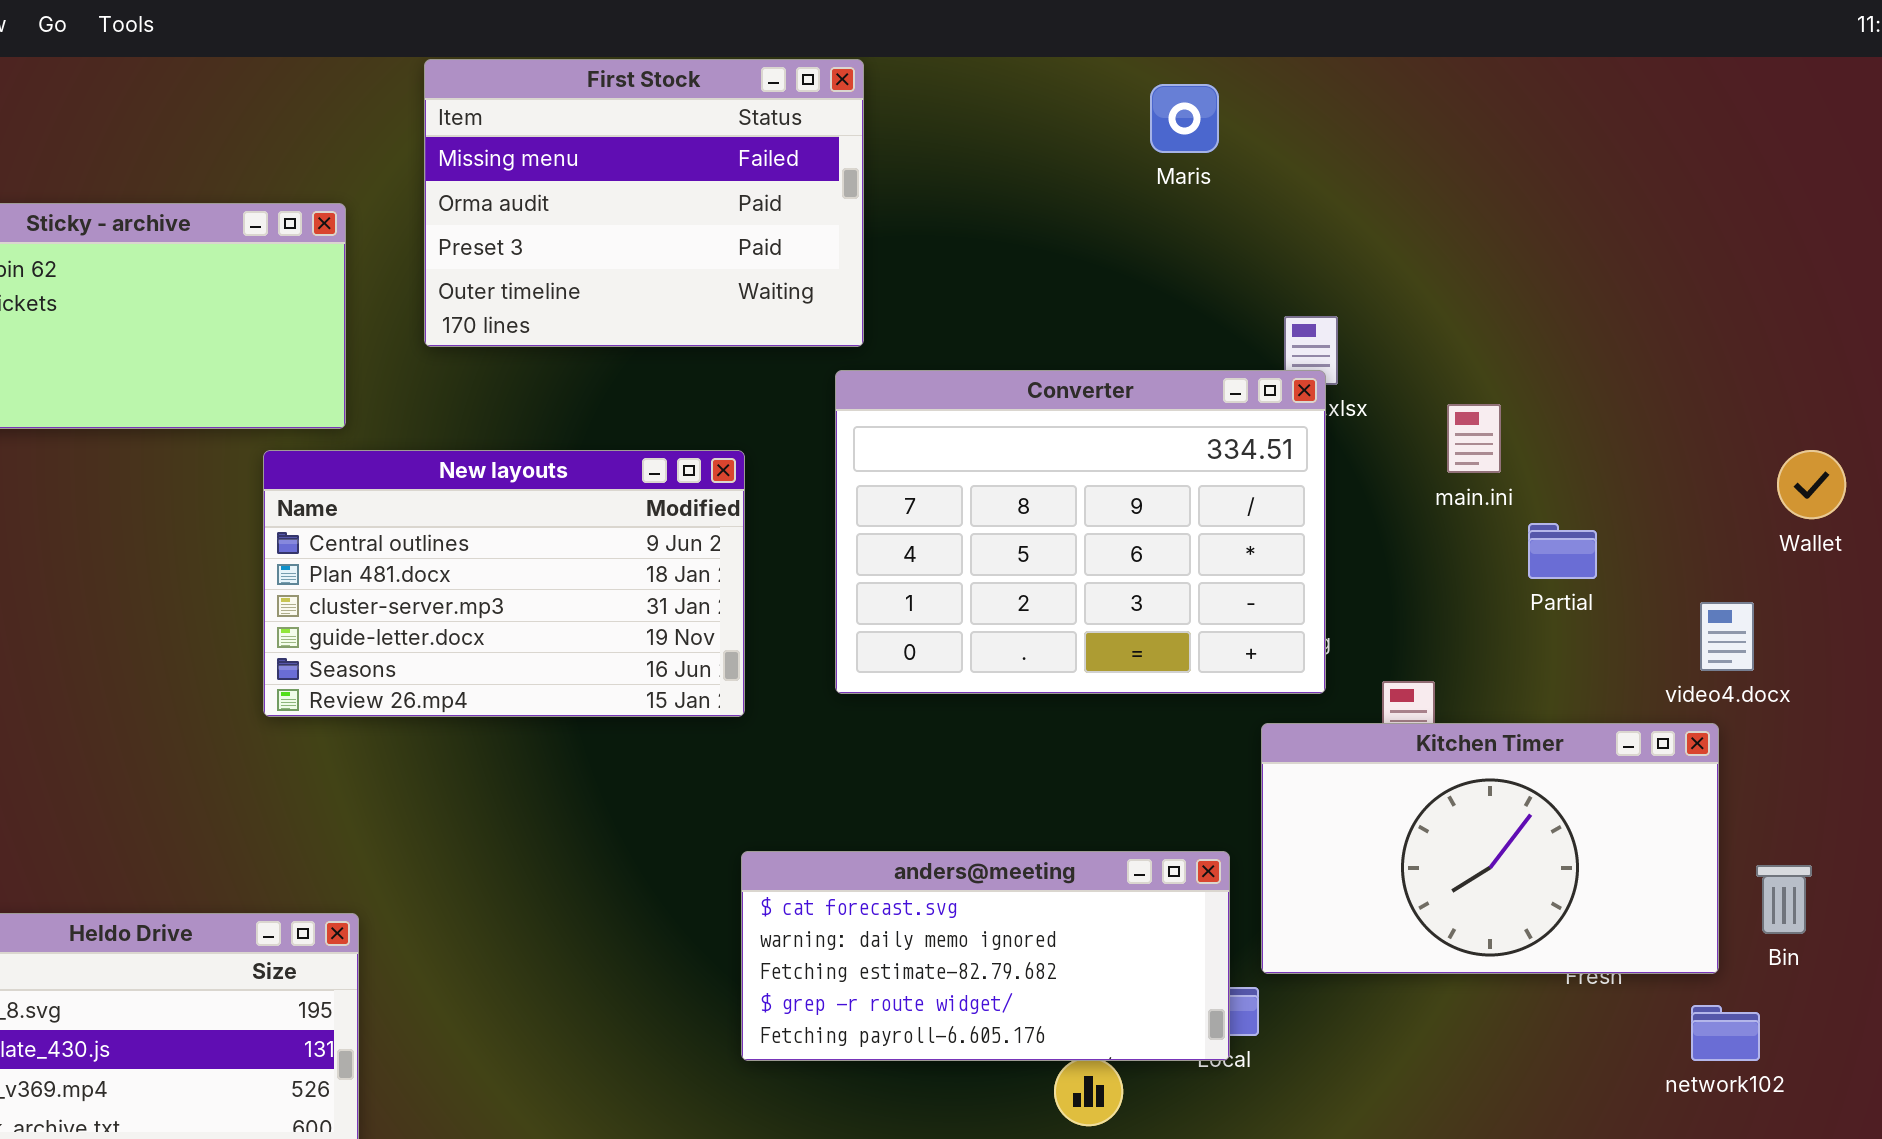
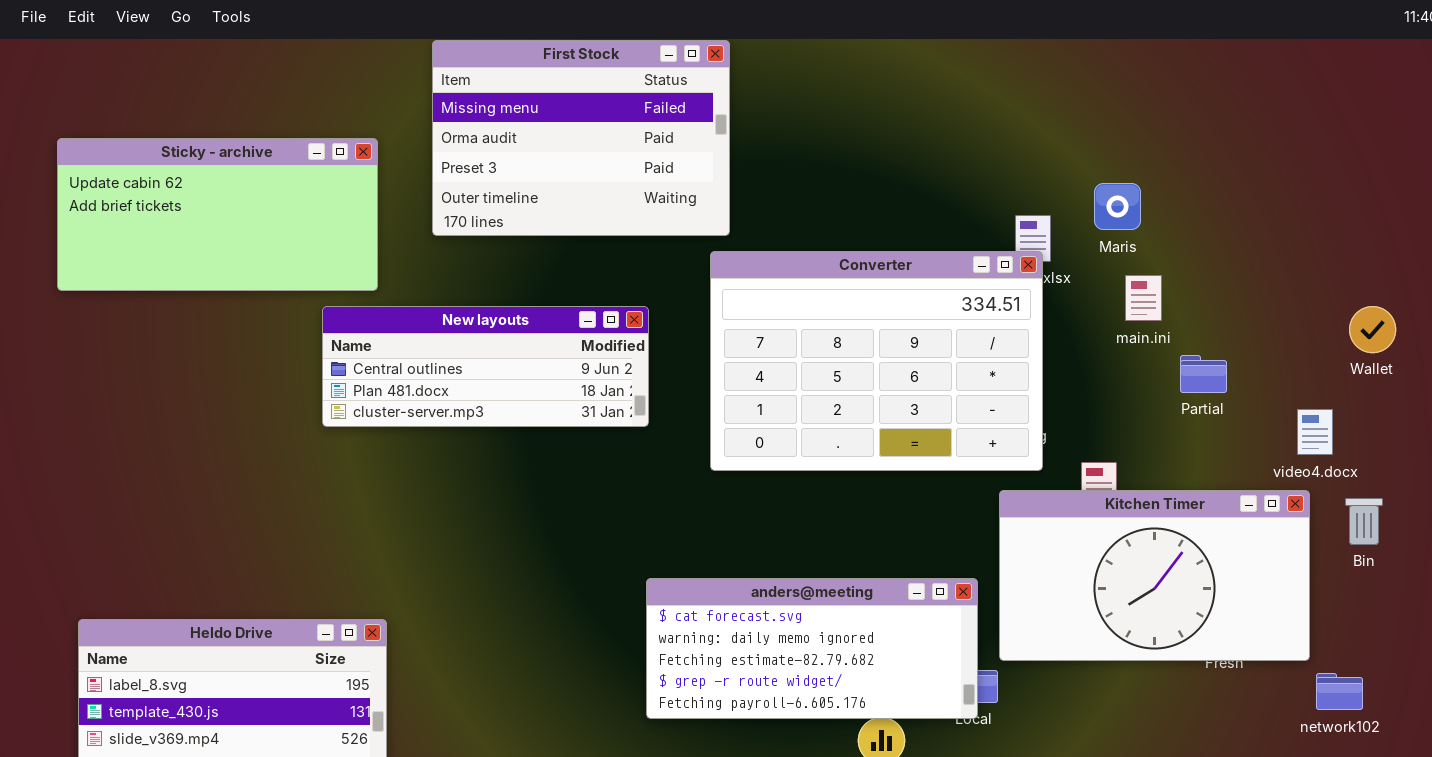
Maris: [1150,84,1219,153] -> [1094,183,1141,230], moved
New layouts: [263,450,745,717] -> [322,306,649,427], resized
Bin: [1756,865,1812,934] -> [1345,498,1383,545], moved
network102: [1691,1005,1760,1061] -> [1316,673,1363,710], moved

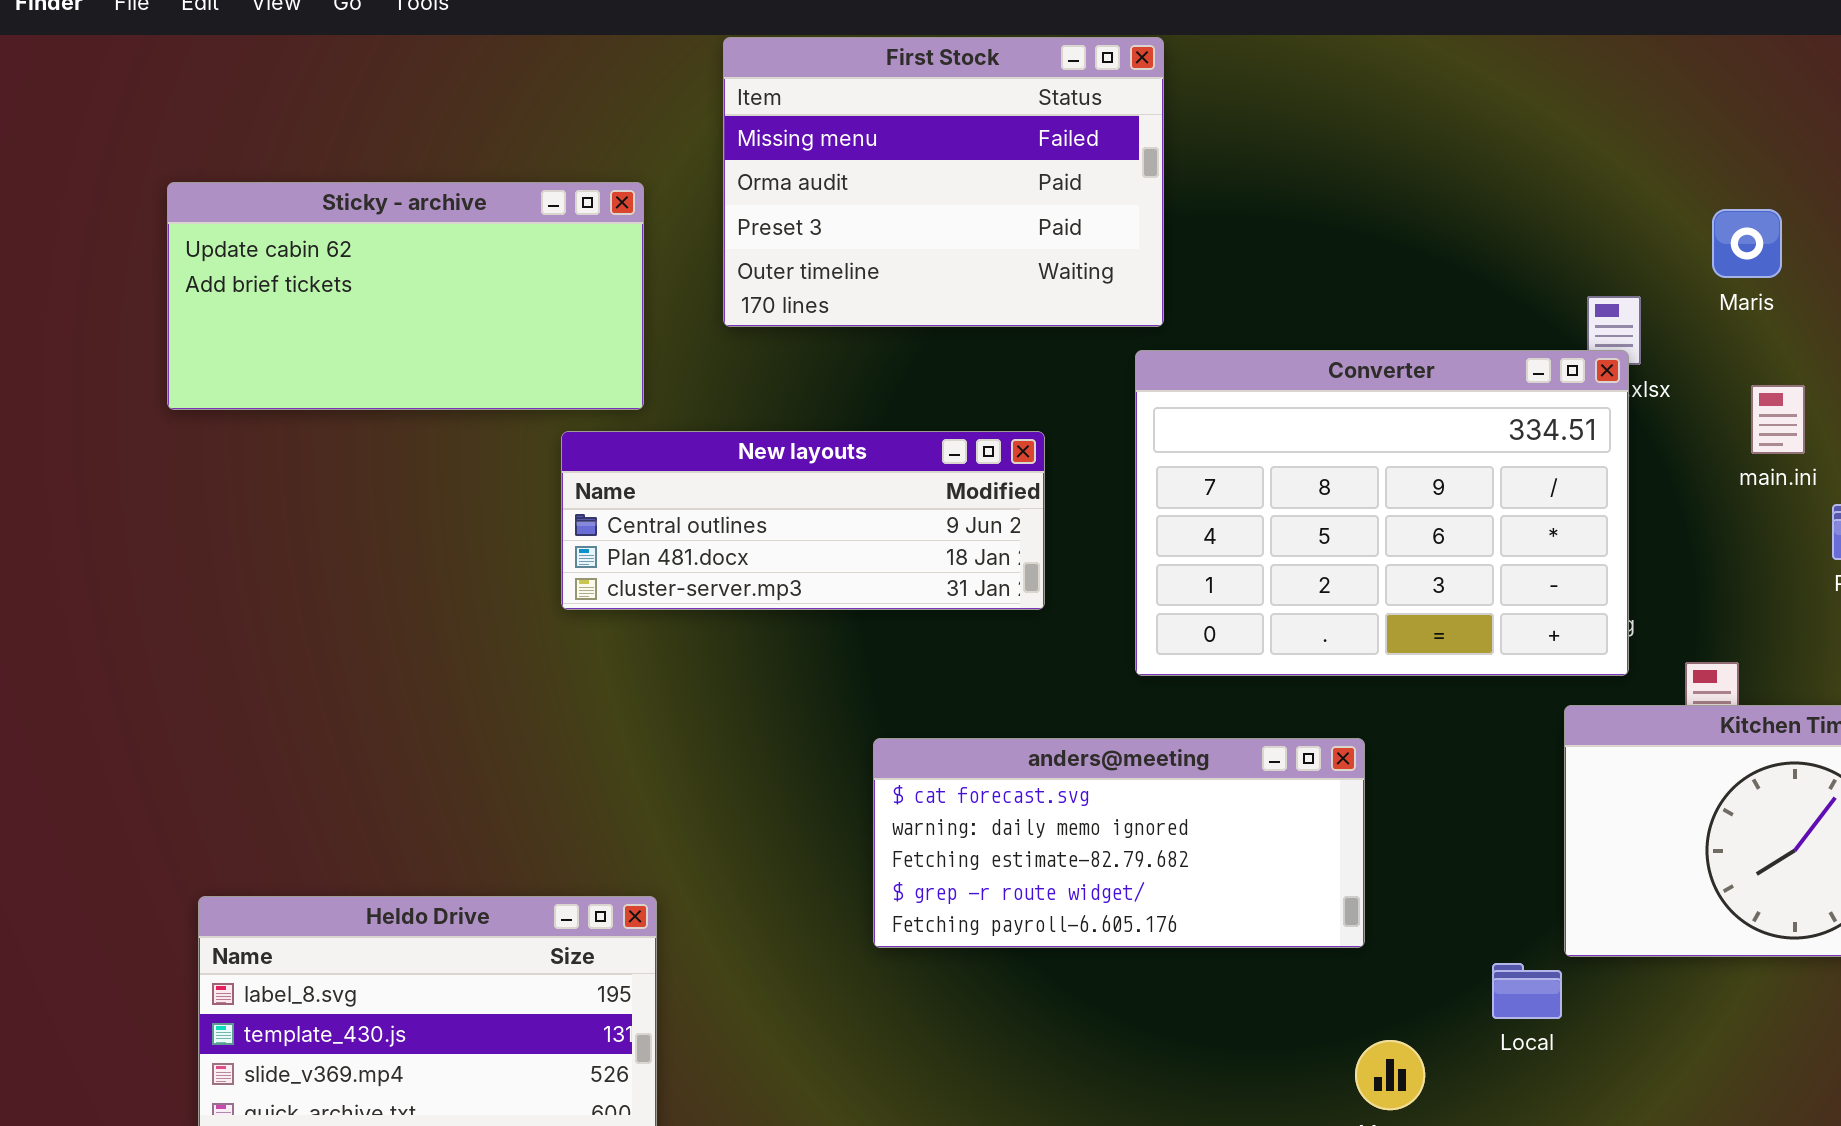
Maris: [1094,183,1141,230] -> [1712,209,1782,278], moved
anders@meeting: [646,578,978,719] -> [873,738,1365,948], moved

